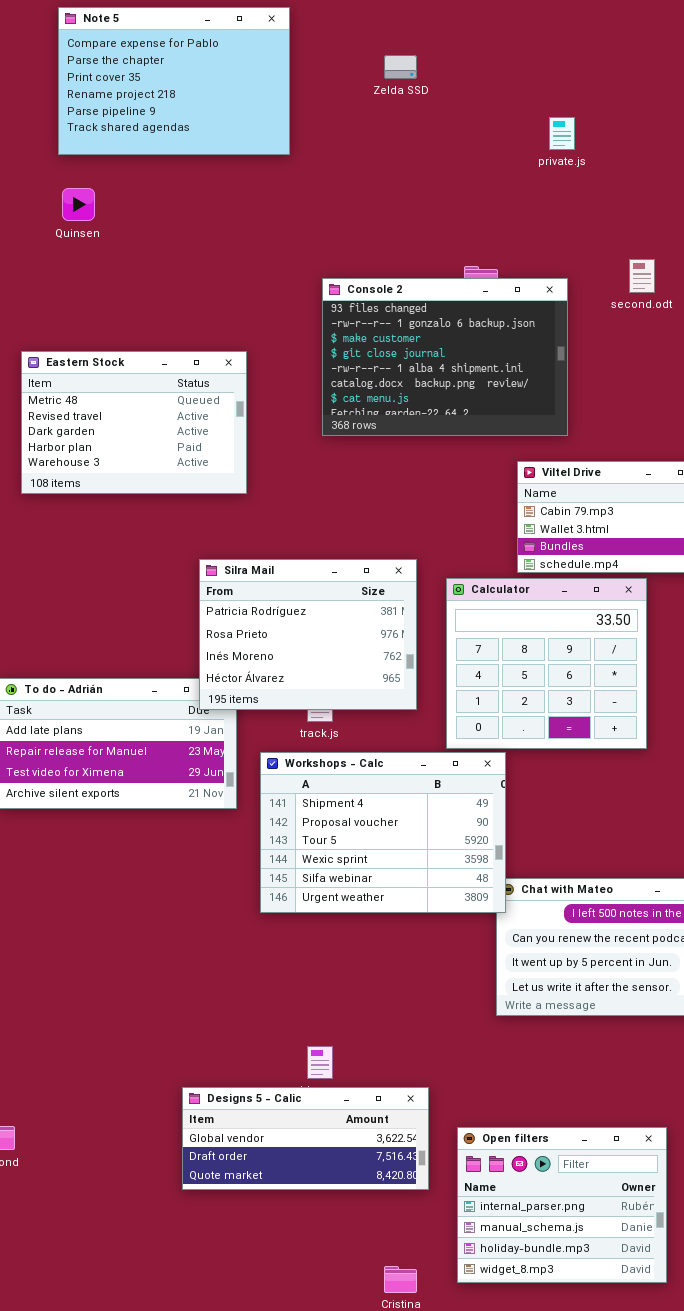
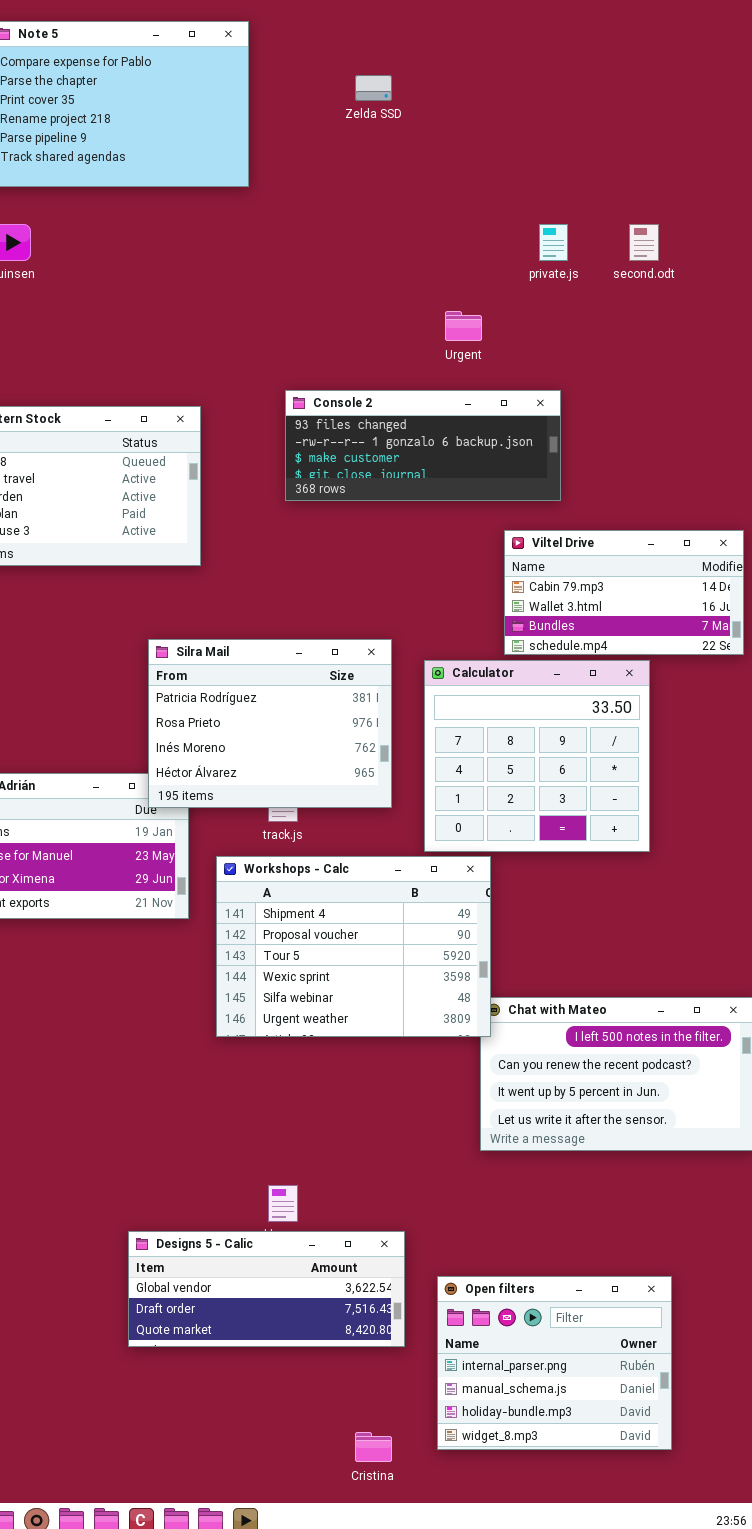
private.js: [549,117,575,150] -> [539,224,568,261], moved
second.odt: [629,259,655,293] -> [629,224,659,261], moved
Console 2: [322,278,568,436] -> [285,390,561,501], resized

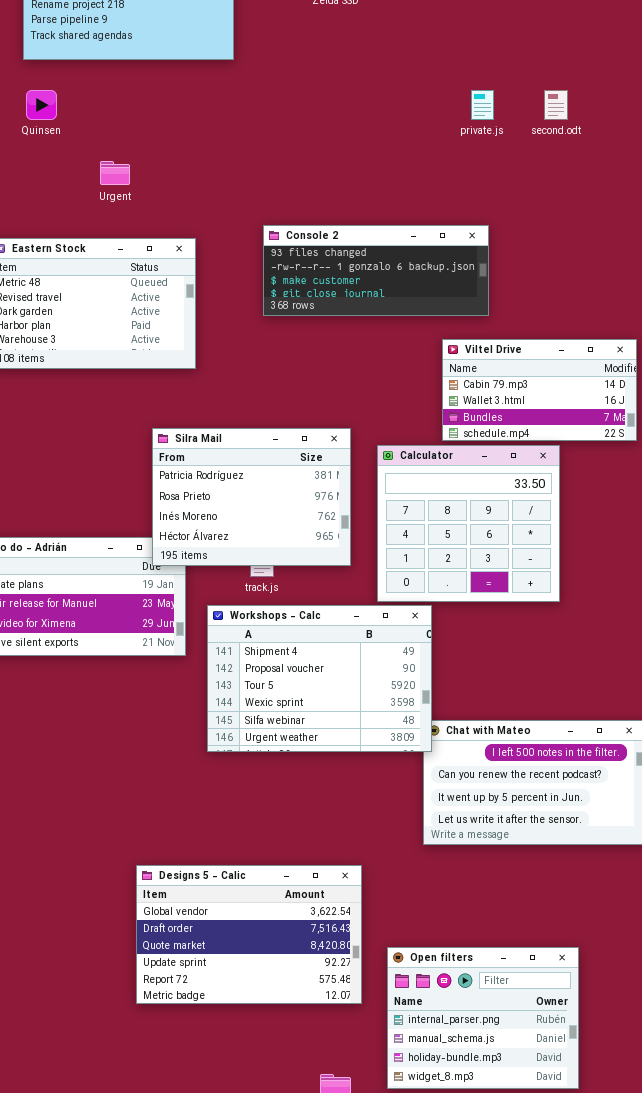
Urgent: [445,311,482,341] -> [100,161,130,185], moved
Designs 5 - Calic: [128,1231,405,1347] -> [136,865,362,1004], resized

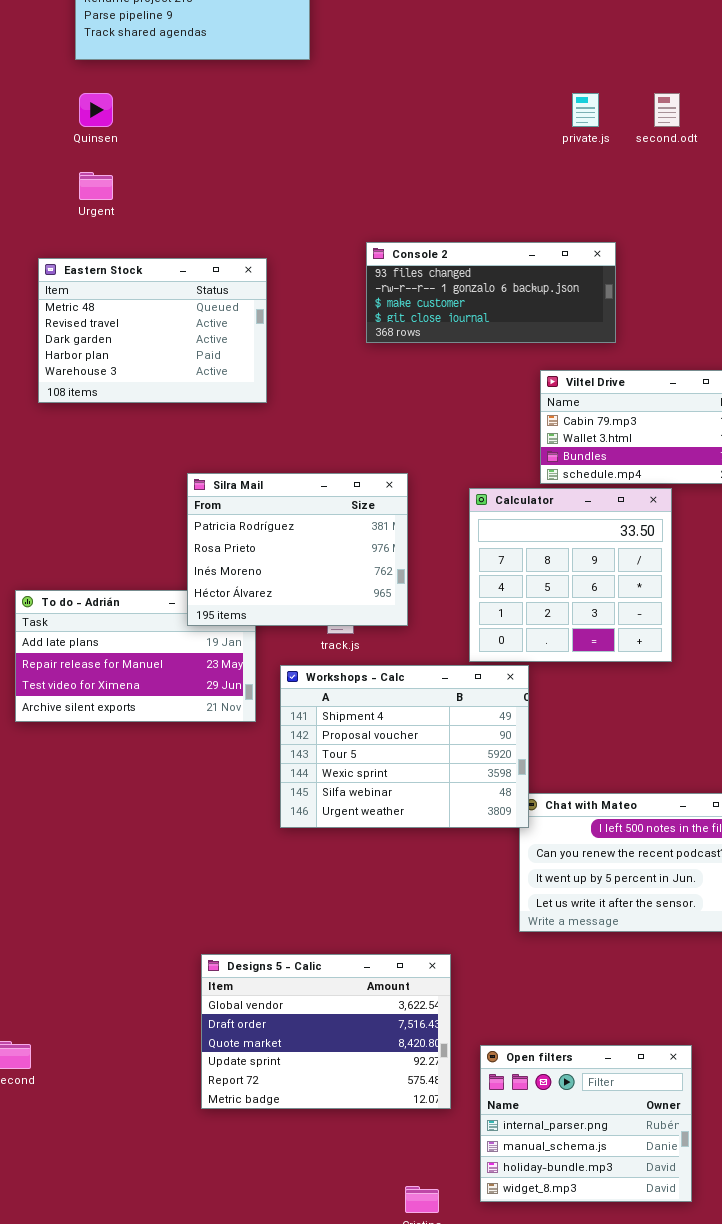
Urgent: [100,161,130,185] -> [79,172,113,200], moved
Console 2: [263,225,489,316] -> [366,242,616,343], moved
Silra Mail: [152,428,351,566] -> [187,473,408,626], moved

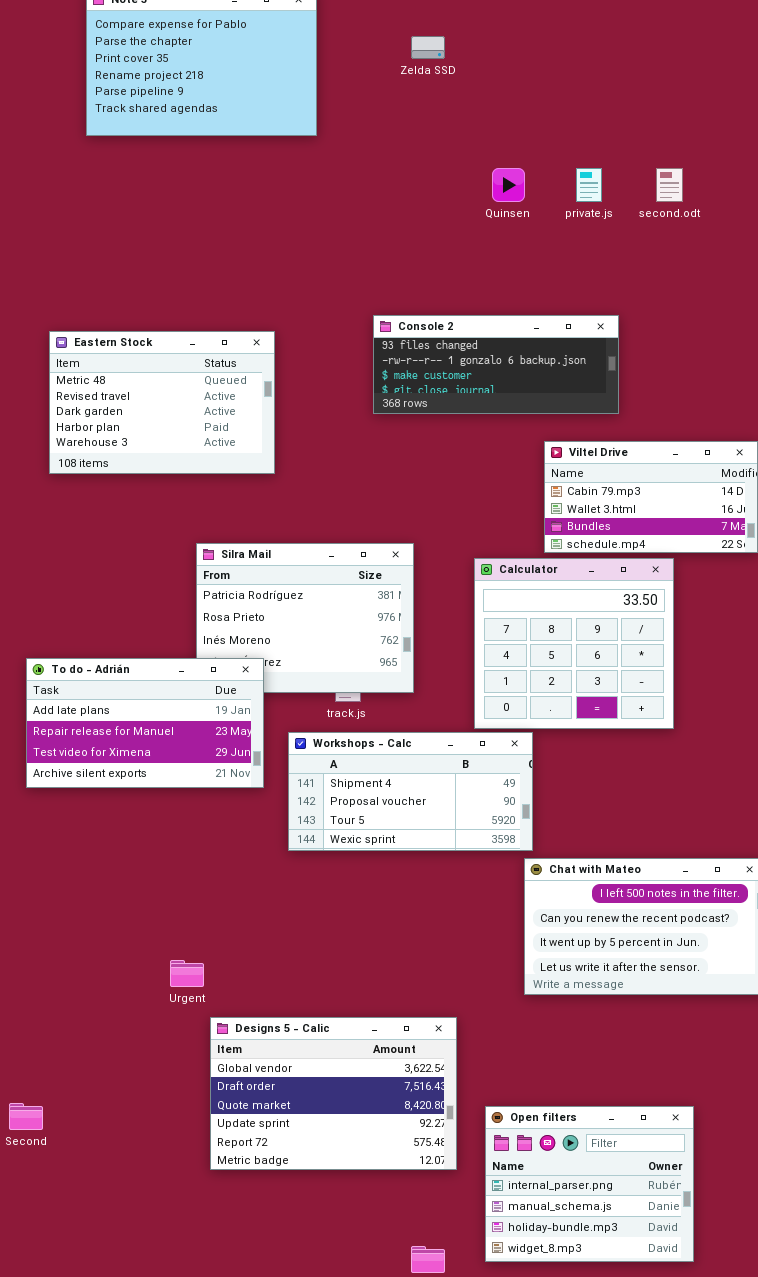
Quinsen: [79,93,113,127] -> [492,168,525,202], moved
Urgent: [79,172,113,200] -> [170,960,204,987], moved
To do - Adrián: [15,590,256,722] -> [26,658,264,788], raised
Workshops - Calc: [280,665,529,828] -> [288,732,533,851], resized

